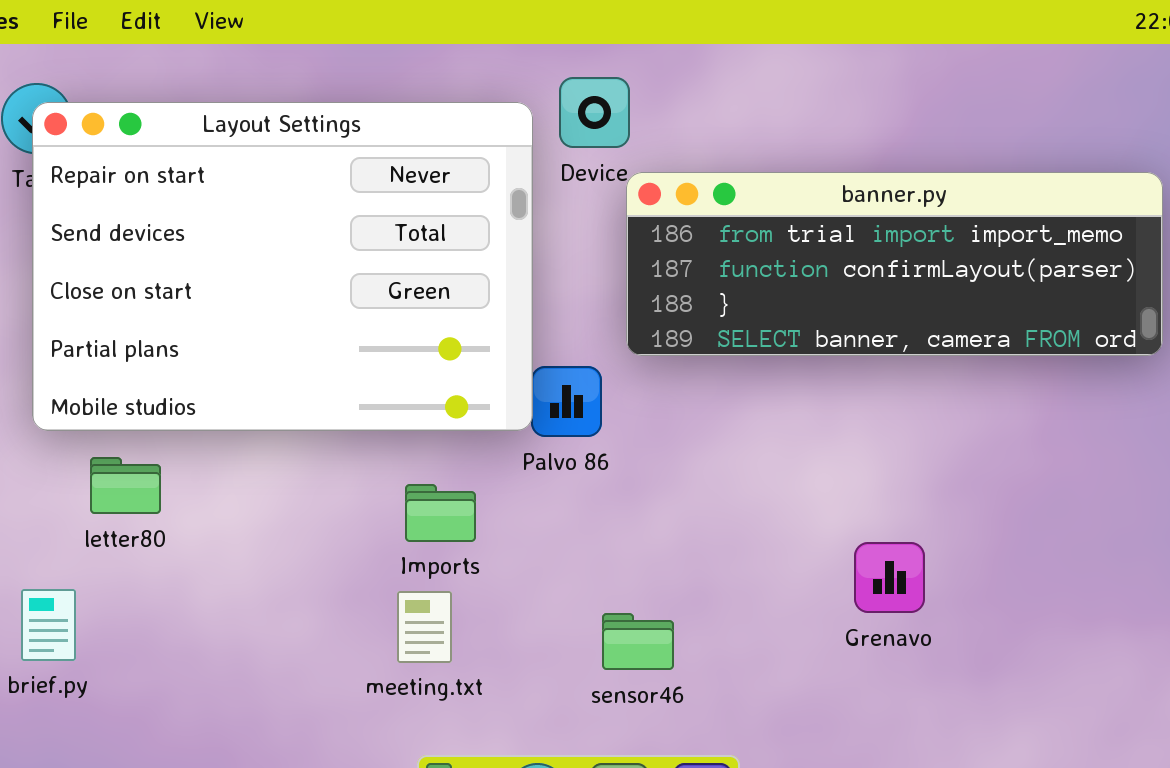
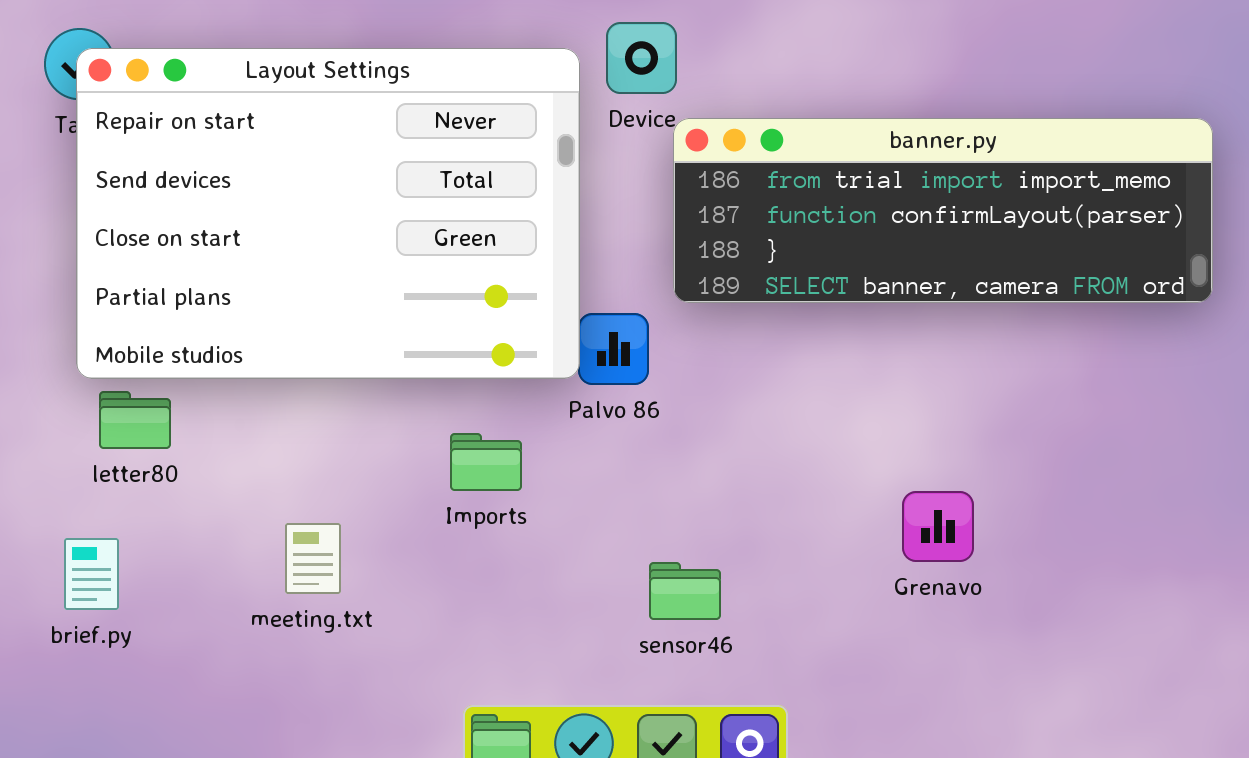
letter80: [90,457,161,514] -> [99,391,171,449], moved
meeting.txt: [397,591,452,663] -> [285,523,341,594], moved

